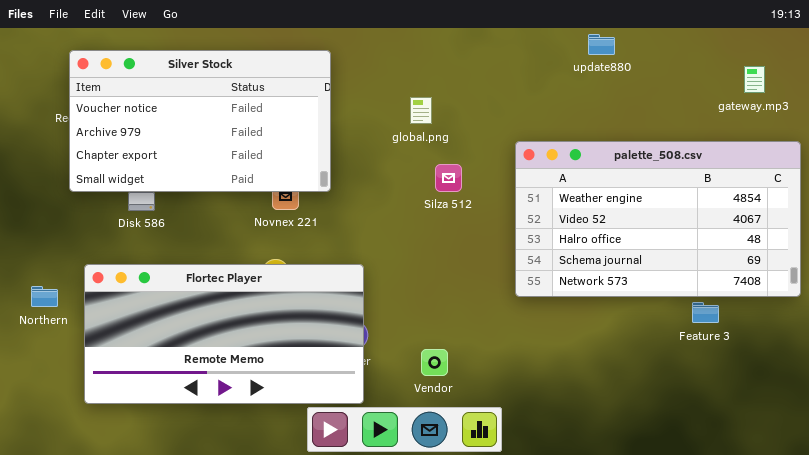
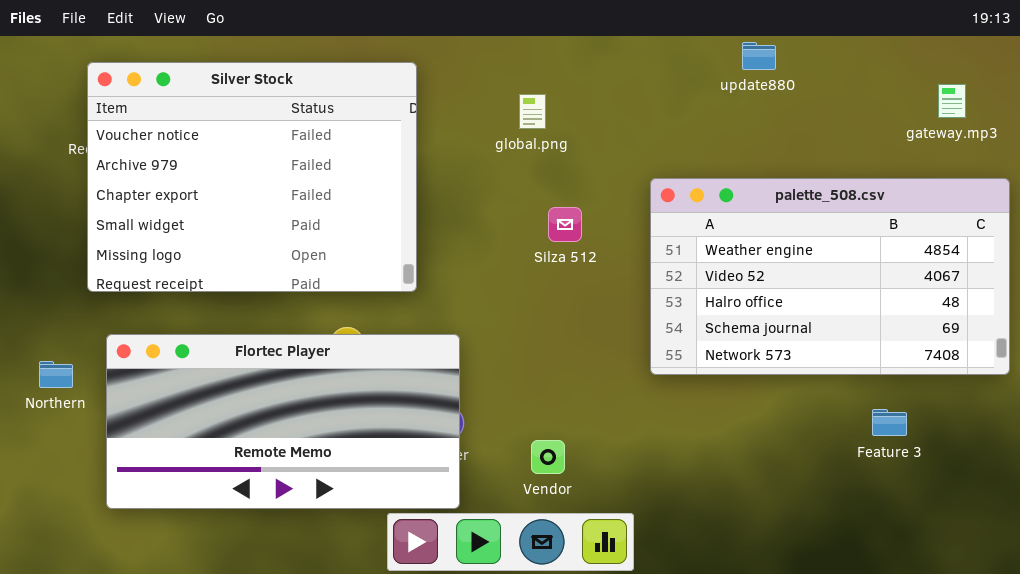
Silver Stock: [69,50,331,192] -> [87,62,417,292], resized
global.png: [410,97,432,124] -> [519,94,546,129], moved
Feature 3: [692,302,719,323] -> [872,409,907,436], moved

